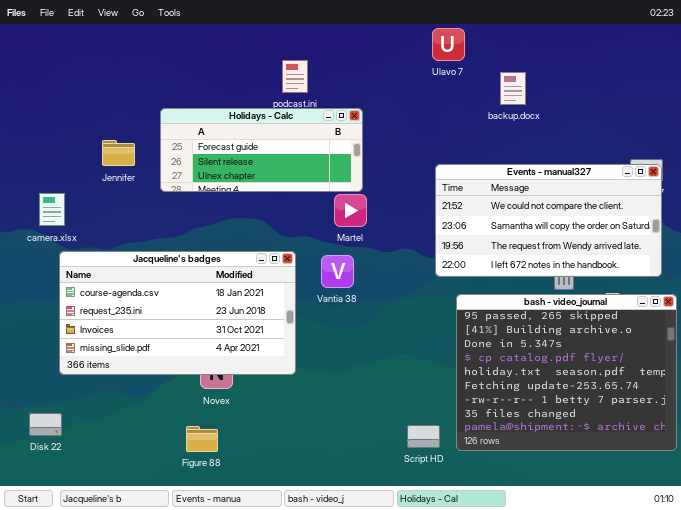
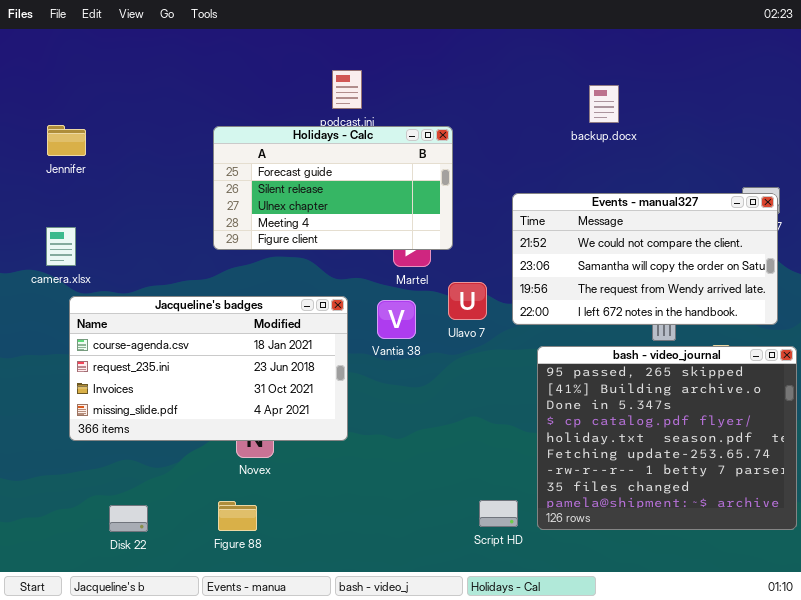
Ulavo 7: [432,28,465,61] -> [448,282,487,320], moved
Holidays - Calc: [160,108,363,192] -> [213,126,453,250], moved, resized
Jennifer: [102,140,135,166] -> [47,125,86,156], moved
Disk 22: [29,413,62,436] -> [109,505,148,532], moved

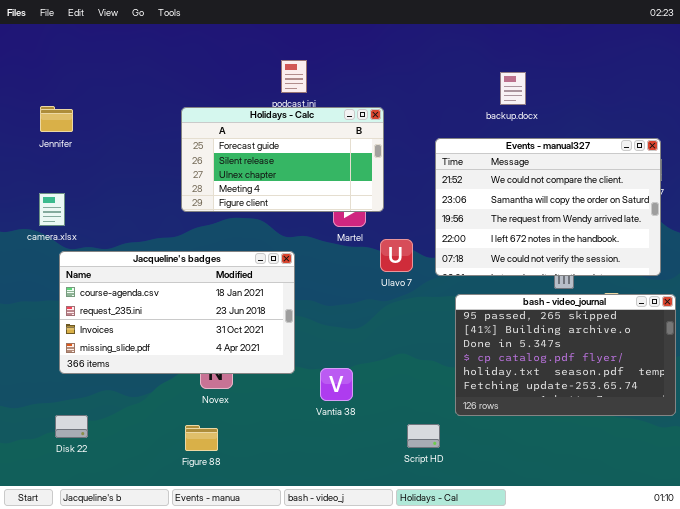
Events - manual327: [512,193,778,325] -> [435,138,661,276], resized
Vantia 38: [377,300,416,339] -> [320,368,353,401], moved
bash - video_journal: [537,346,797,530] -> [455,294,676,416], resized
Disk 22: [109,505,148,532] -> [55,415,88,438], moved

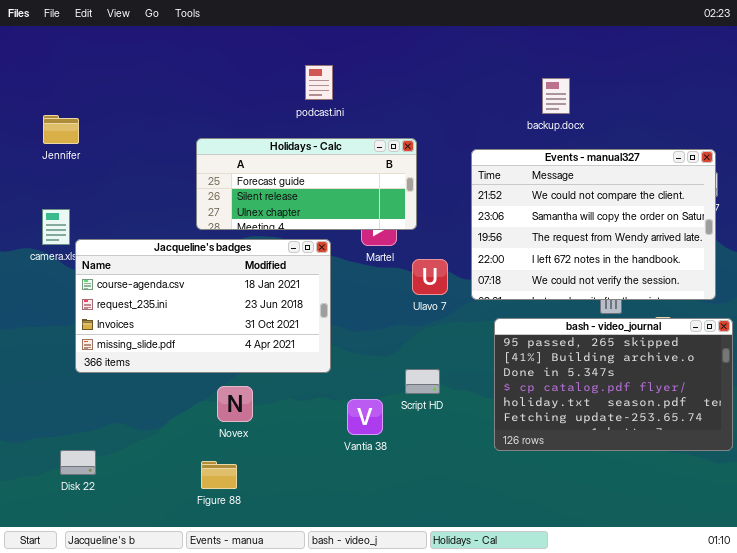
Holidays - Calc: [181,107,384,212] -> [196,138,417,230], resized
Jacqueline's badges: [59,251,295,374] -> [75,239,331,373], moved
Script HD: [407,424,440,448] -> [405,369,440,394], moved

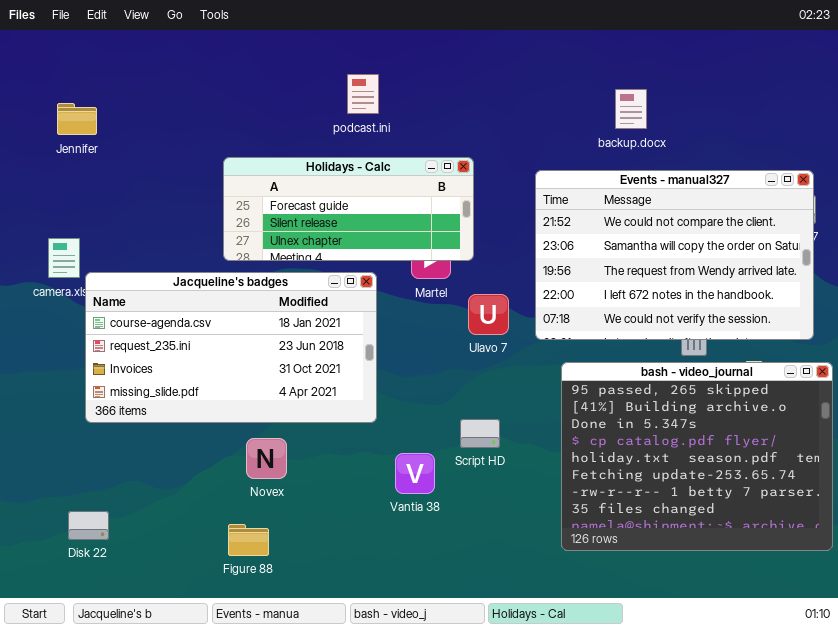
Jennifer: [43,115,79,144] -> [57,103,97,135], moved
bash - video_journal: [494,318,733,451] -> [561,362,833,551], resized

